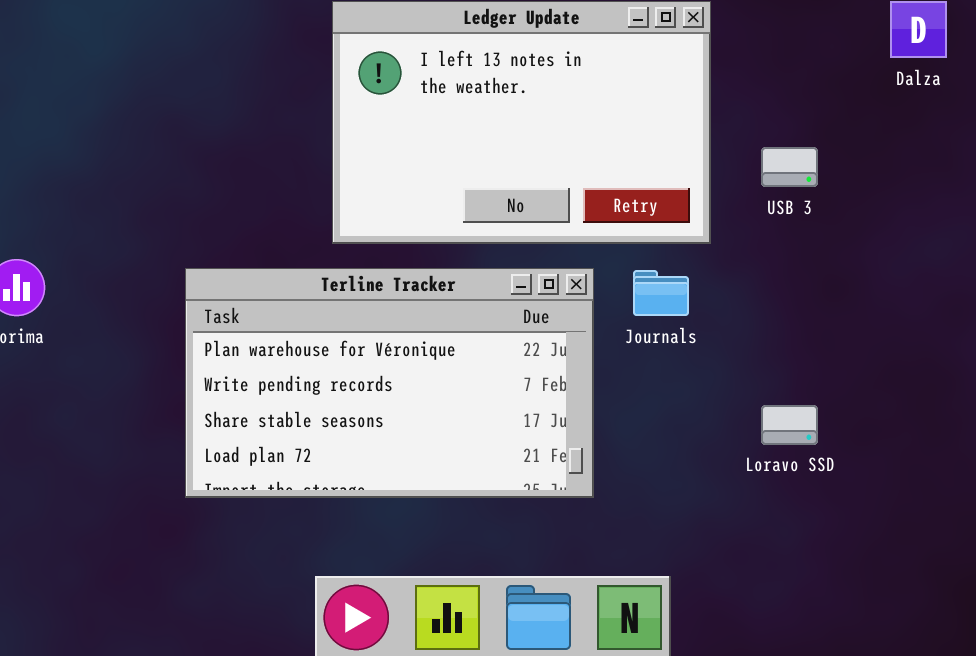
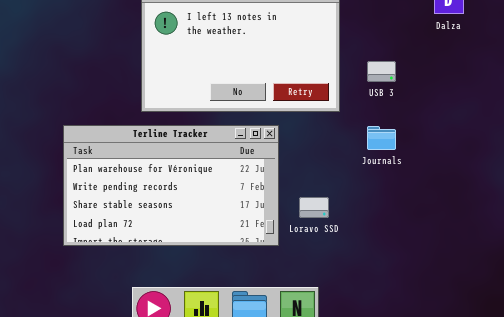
Journals: [633,270,689,316] -> [367,126,396,150], moved
Loravo SSD: [761,405,818,445] -> [299,197,329,218], moved

